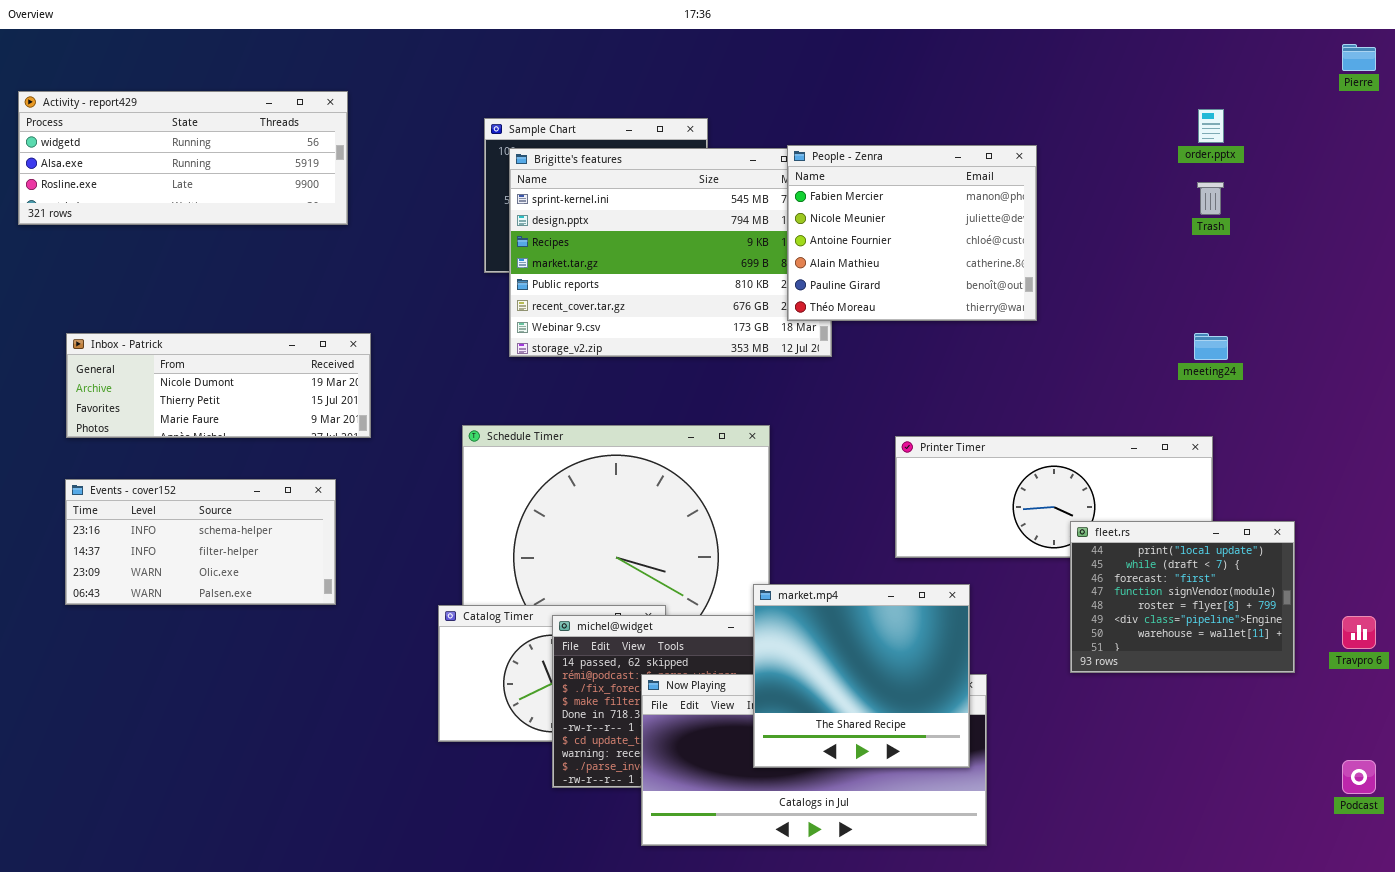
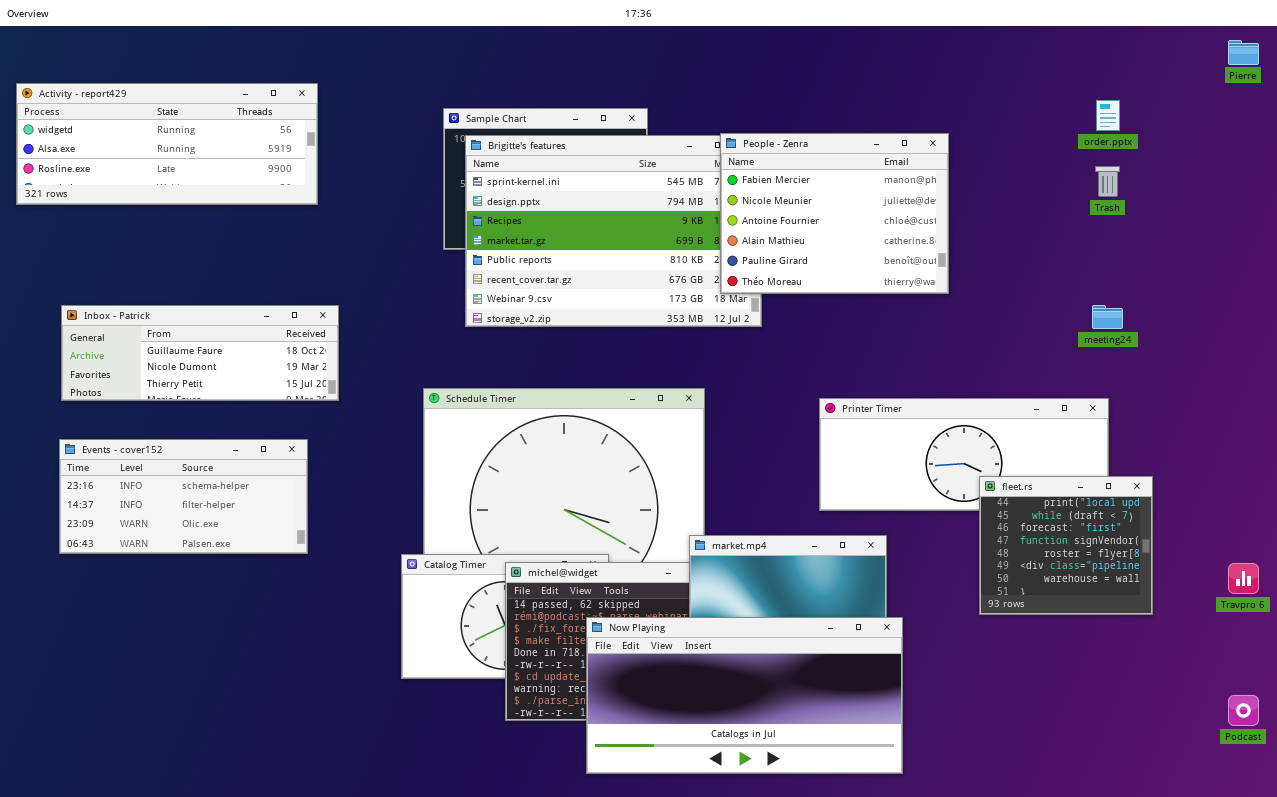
Inbox - Patrick: [66,333,371,438] -> [61,305,339,401], scrolled up 1 row
fleet.rs: [1070,521,1295,673] -> [979,476,1153,615], resized
Now Playing: [641,674,987,846] -> [586,617,903,774], raised

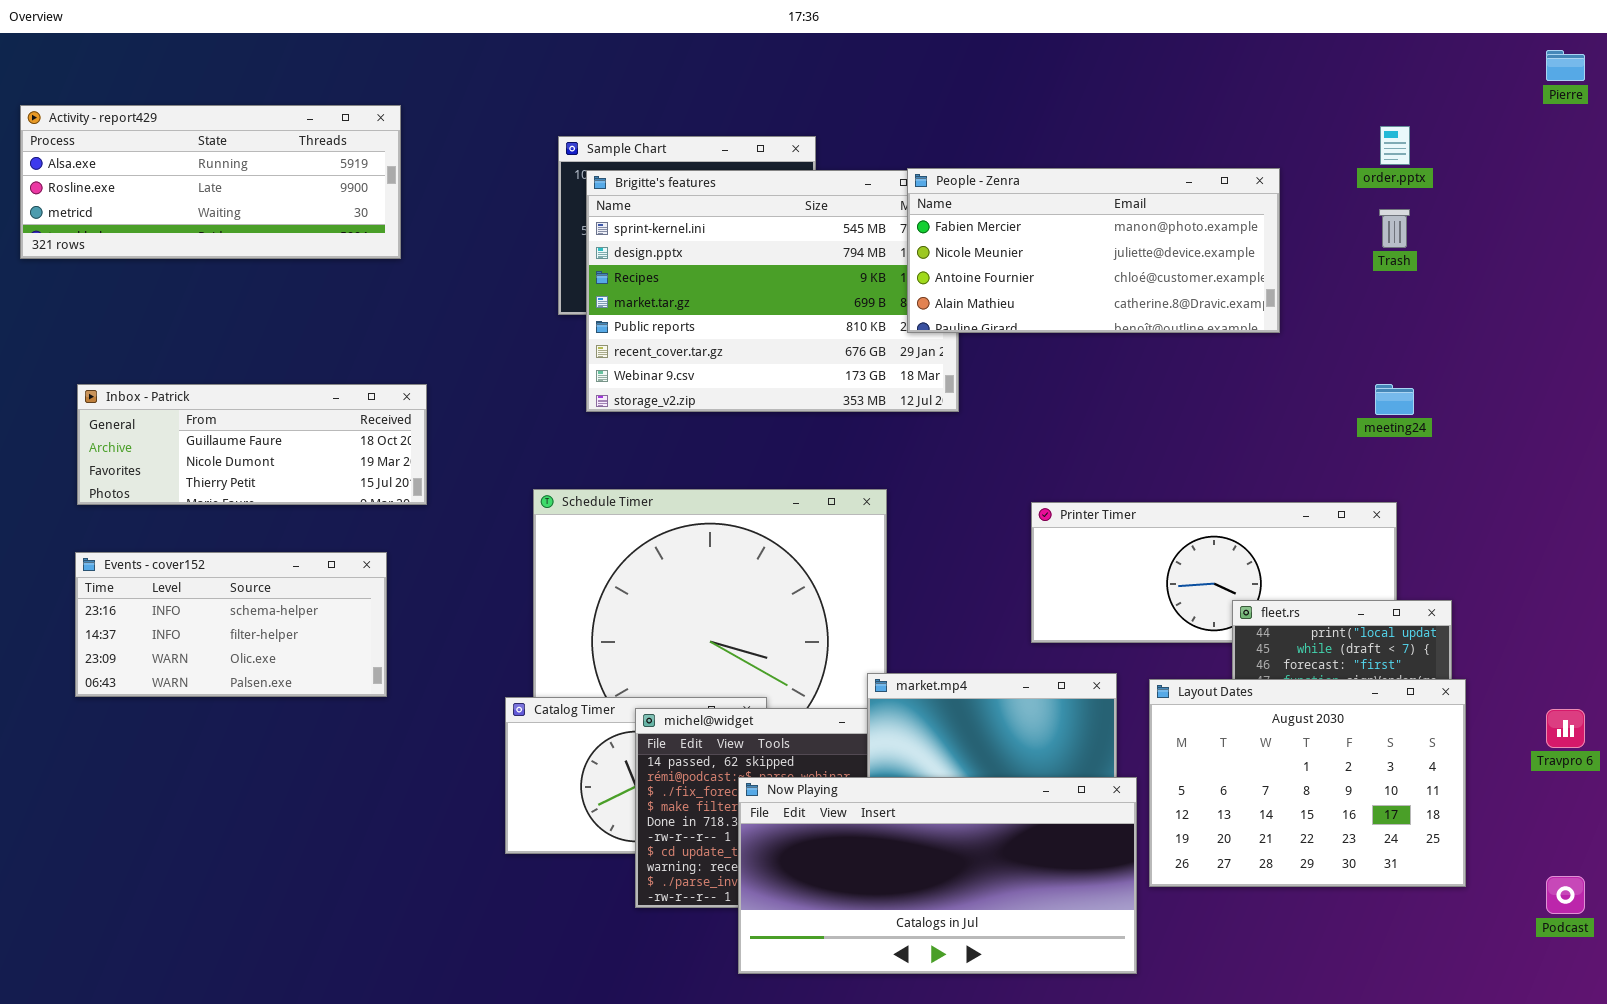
Activity - report429: [16,83,318,205] -> [20,105,401,259], scrolled down 1 row
People - Zenra: [720,133,949,294] -> [907,168,1280,333], resized
Layout Dates: none -> [1149,679,1466,887], opened

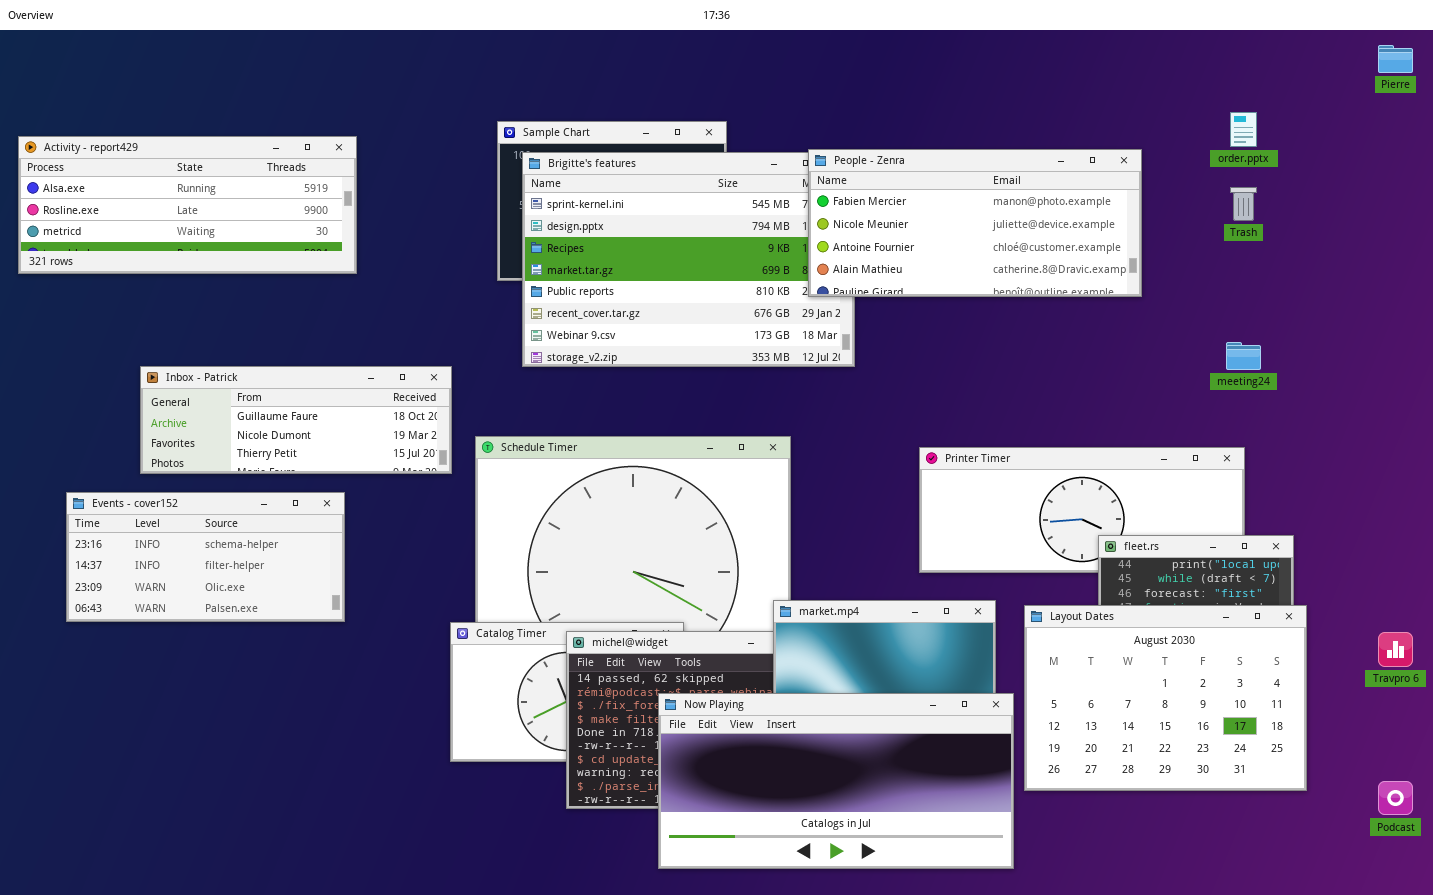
Activity - report429: [20,105,401,259] -> [18,136,357,274], moved
Inbox - Patrick: [77,384,427,505] -> [140,366,452,474], moved

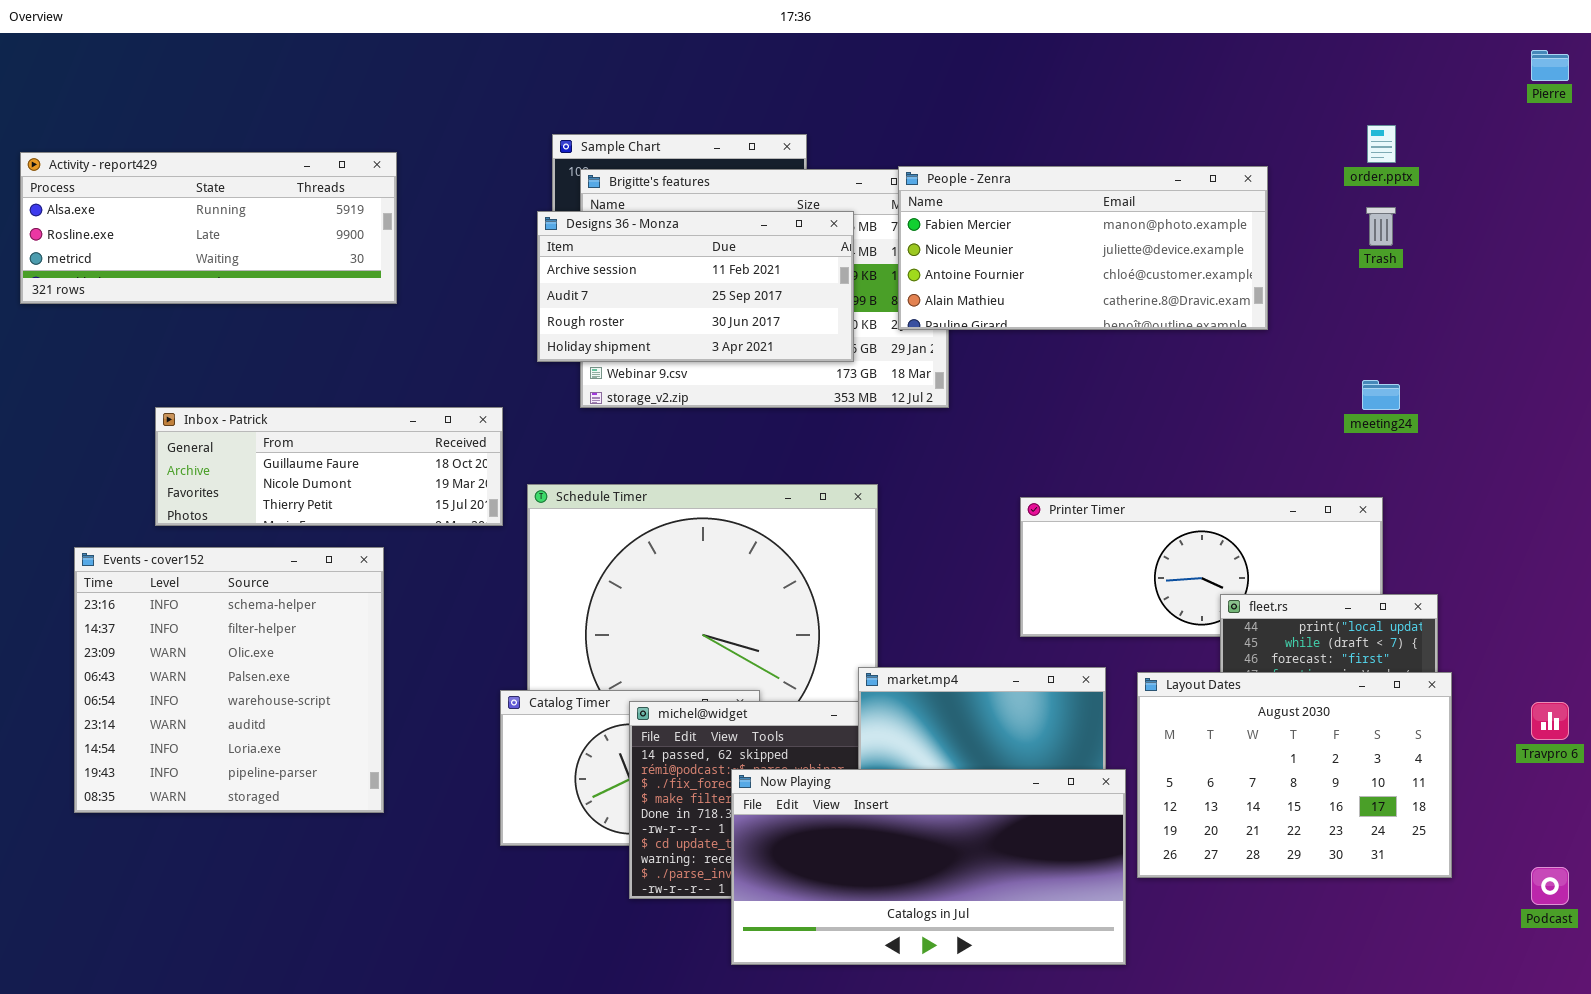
Designs 36 - Monza: none -> [537,211,854,362], opened
Events - cover152: [66,492,345,622] -> [74,547,384,813], resized

